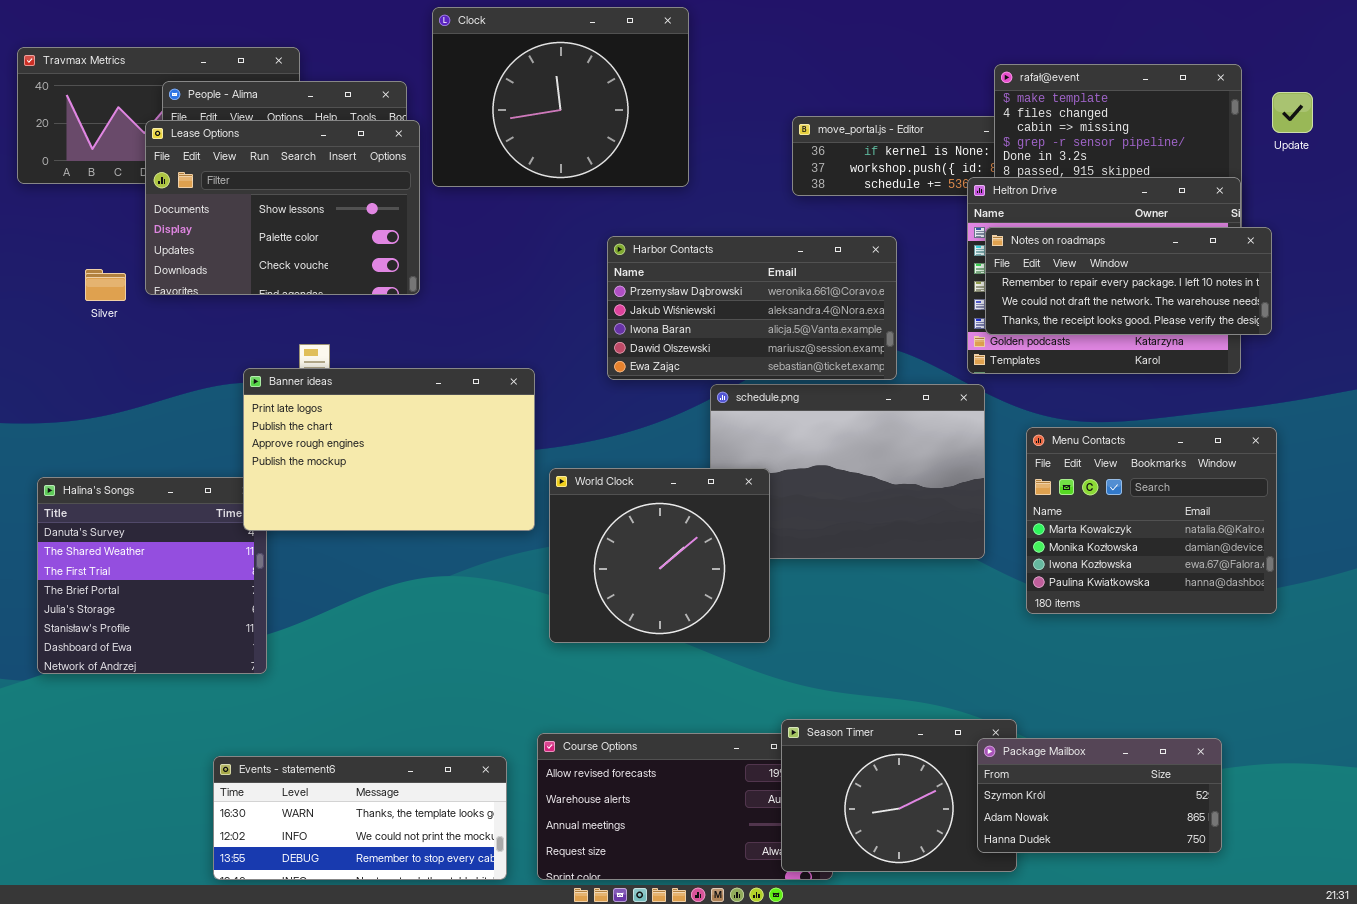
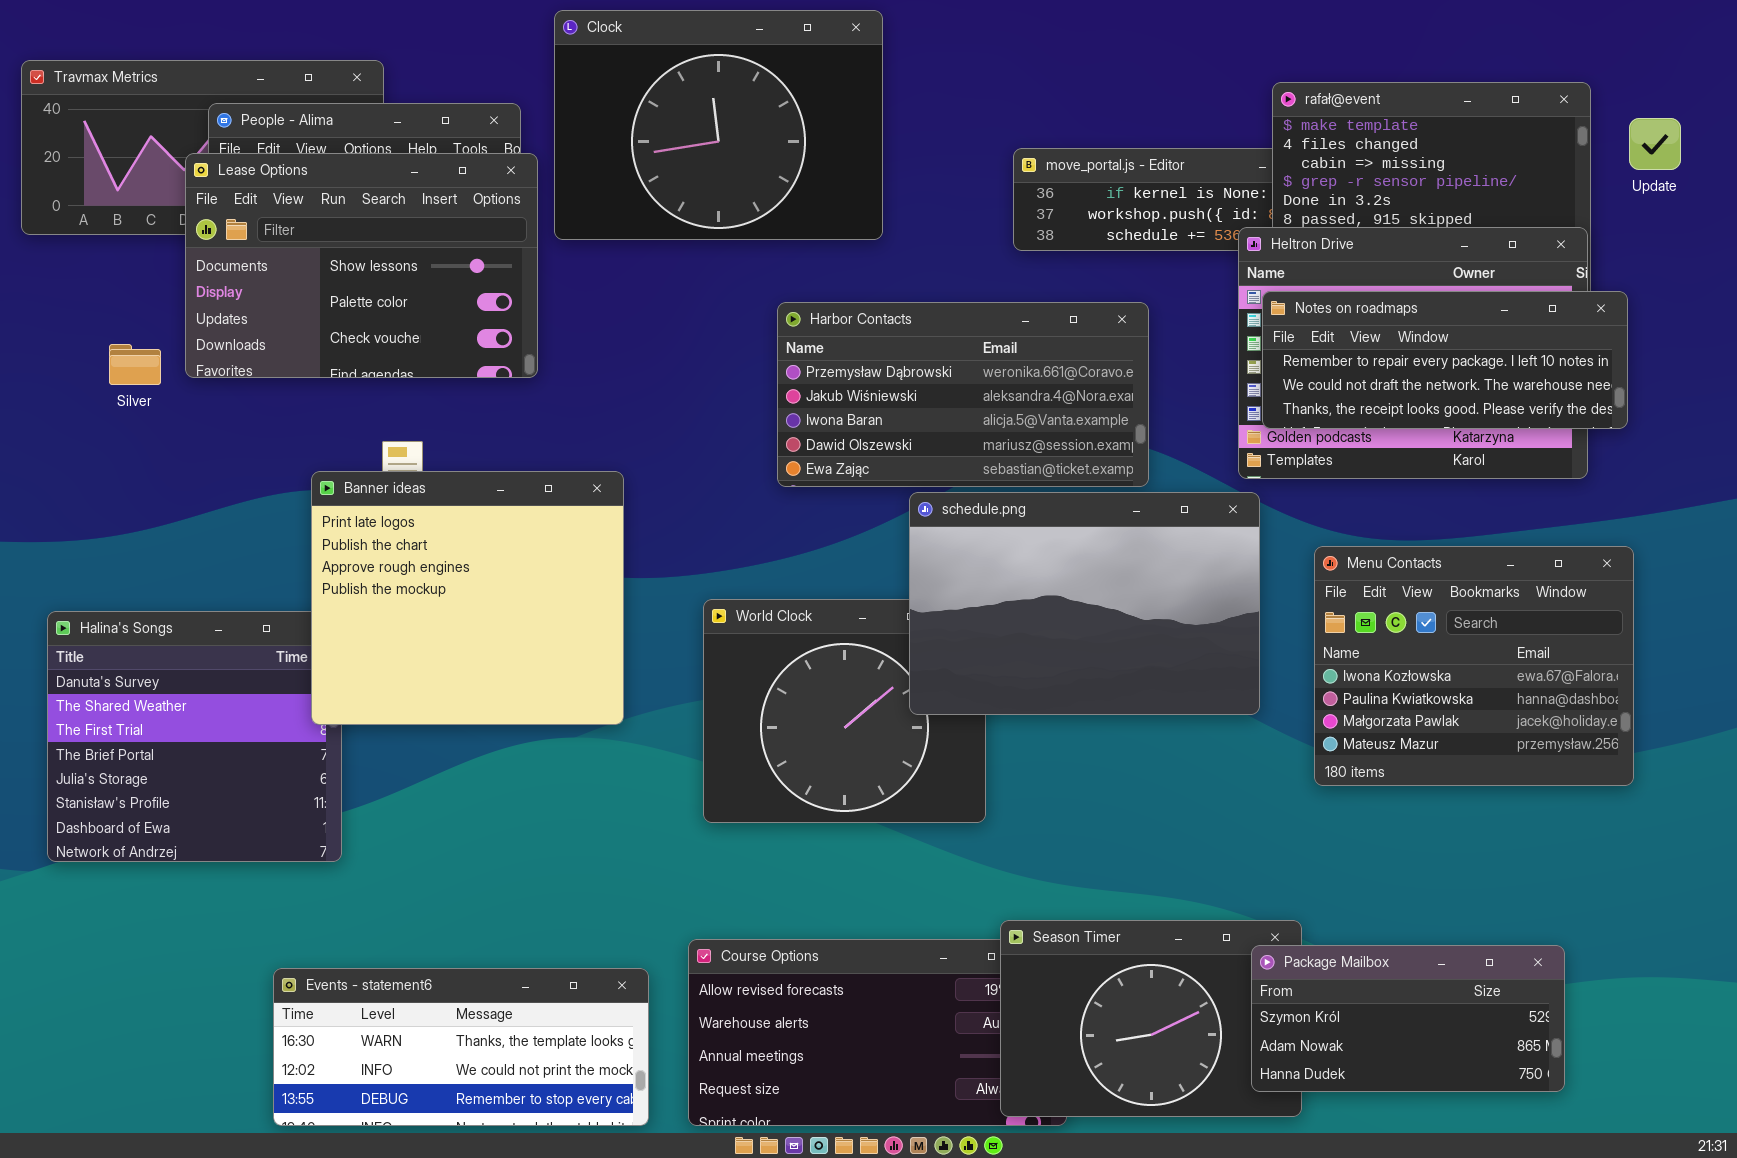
Banner ideas: [243,368,535,531] -> [311,471,624,725], resized
schedule.png: [710,384,985,559] -> [909,492,1260,715], raised
Menu Contacts: [1026,427,1277,614] -> [1314,546,1634,786], scrolled down 2 rows

